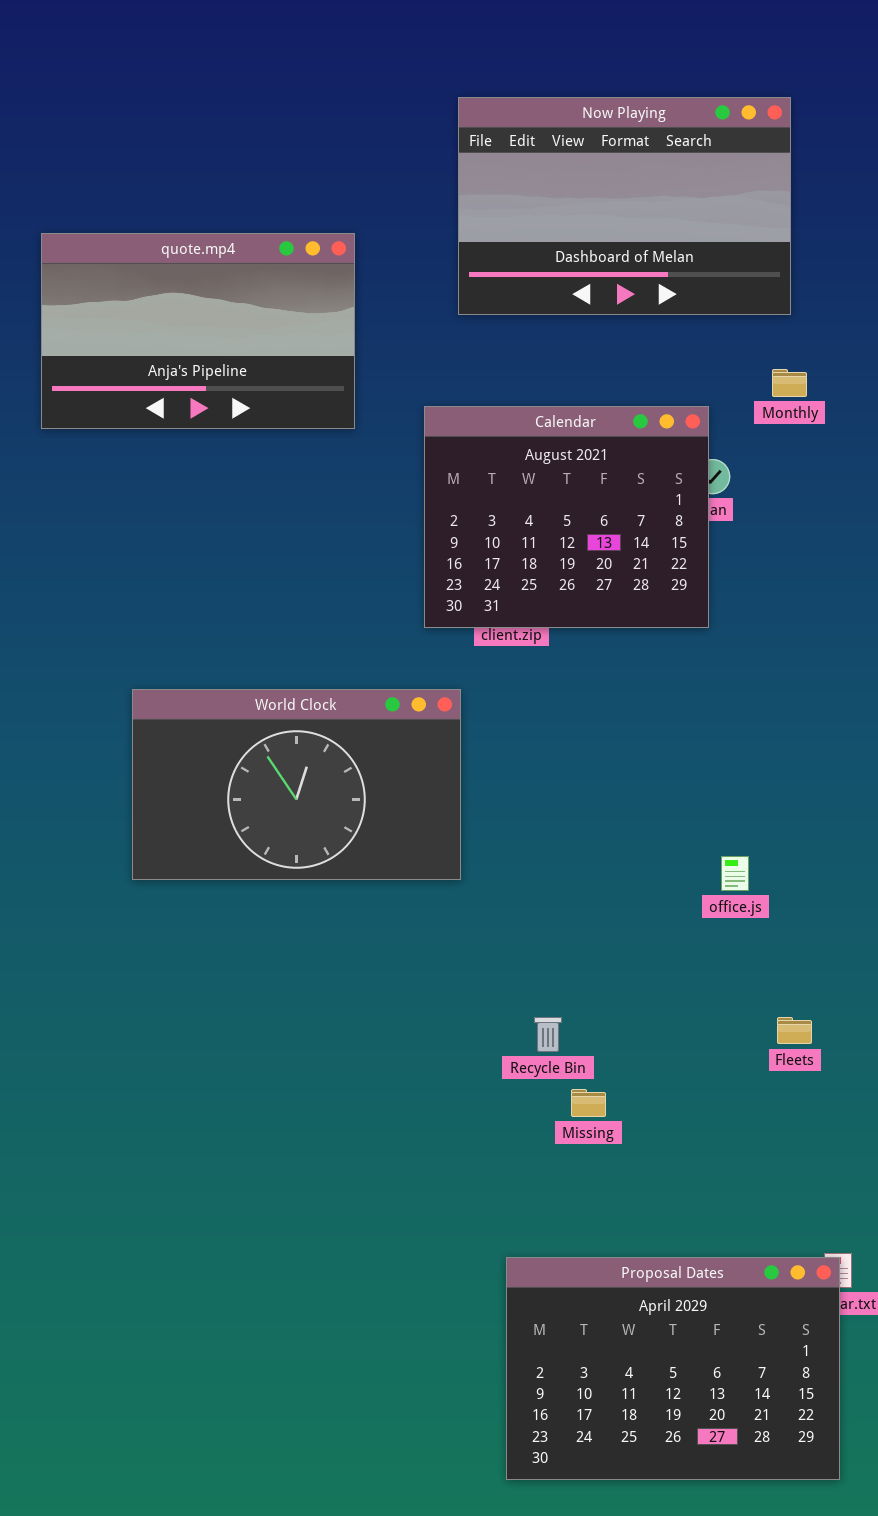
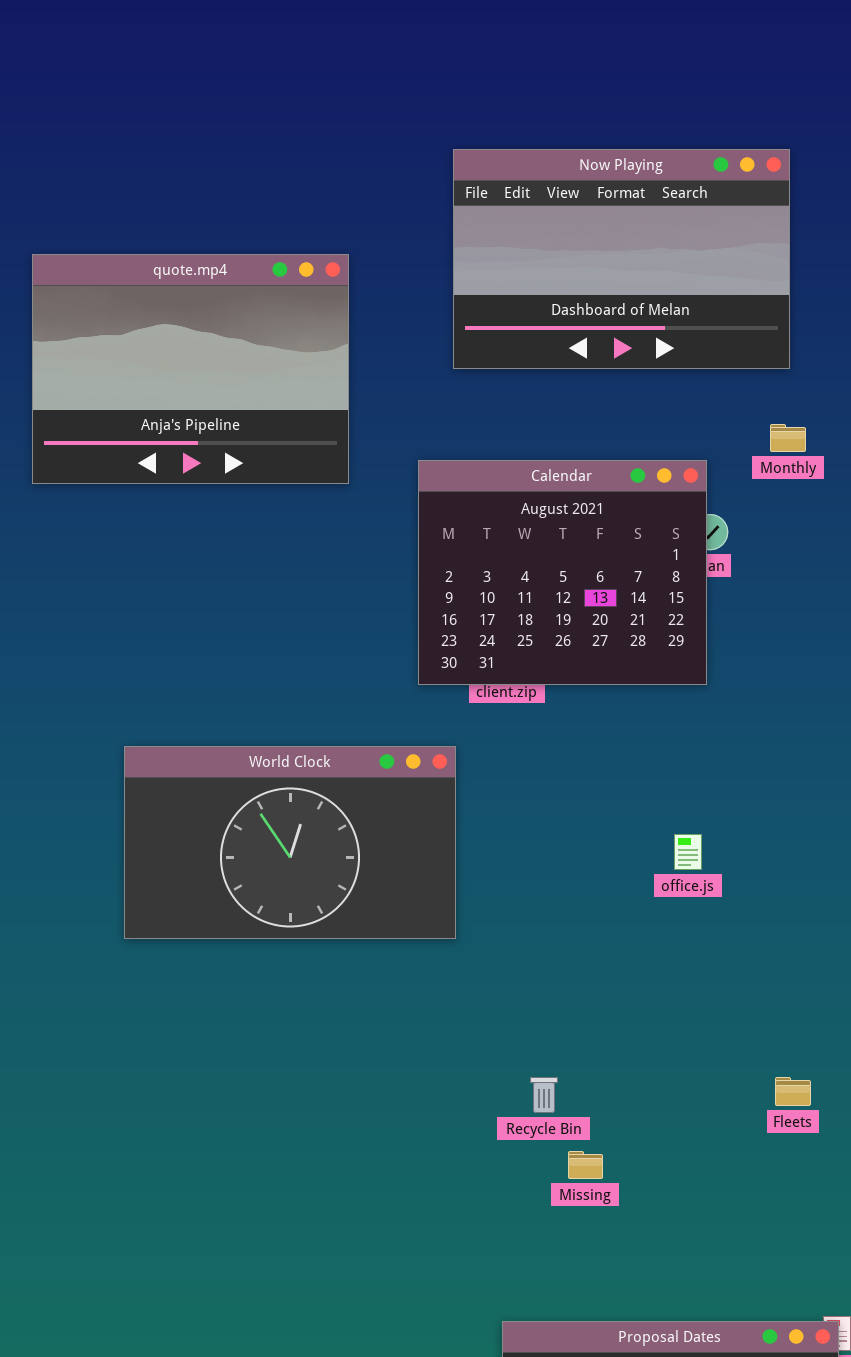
quote.mp4: [41,233,355,429] -> [32,254,349,484], resized
office.js: [721,856,749,891] -> [674,834,702,870], moved

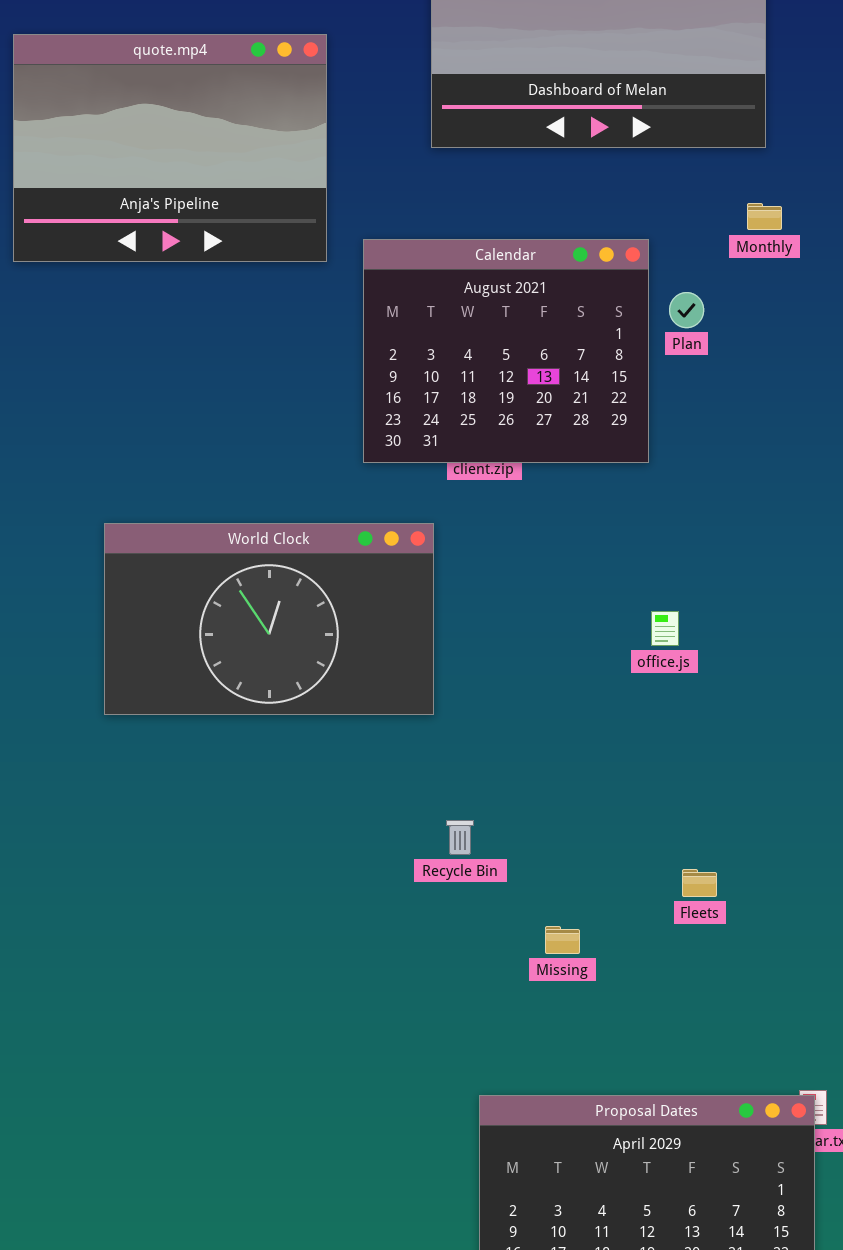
Calendar: [418,460,707,685] -> [363,239,649,463], moved
Recycle Bin: [530,1077,558,1113] -> [446,820,474,855], moved
Fleets: [775,1077,811,1106] -> [682,869,717,897], moved

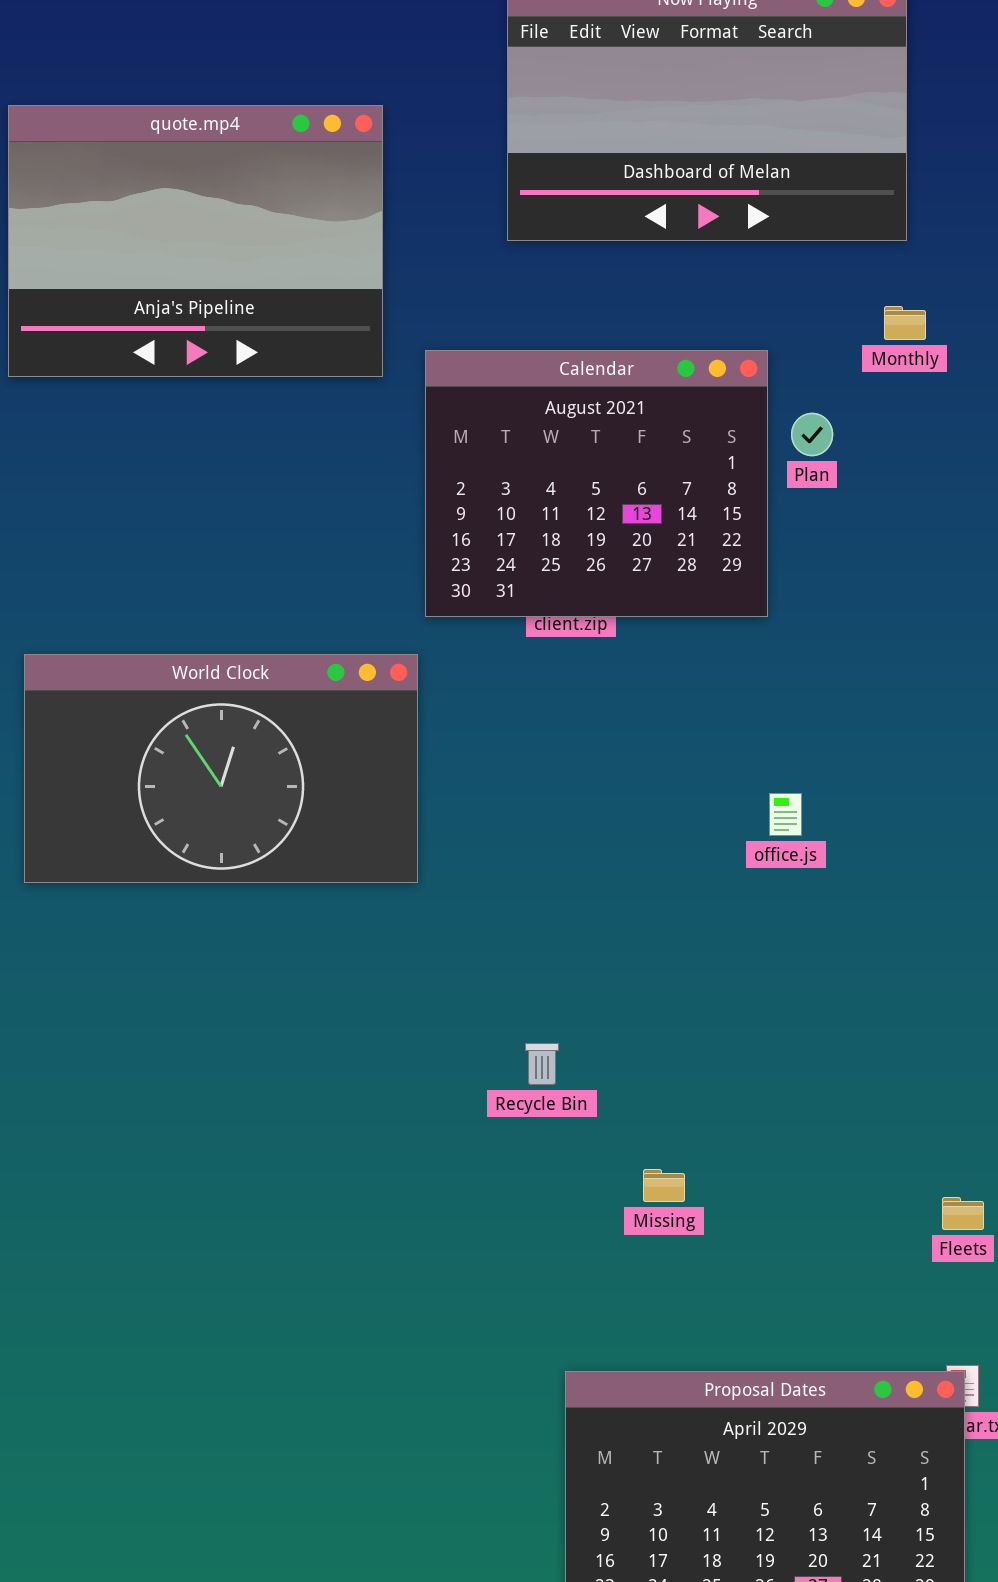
World Clock: [104,523,434,715] -> [24,654,418,883], moved
Fleets: [682,869,717,897] -> [942,1197,984,1230], moved

